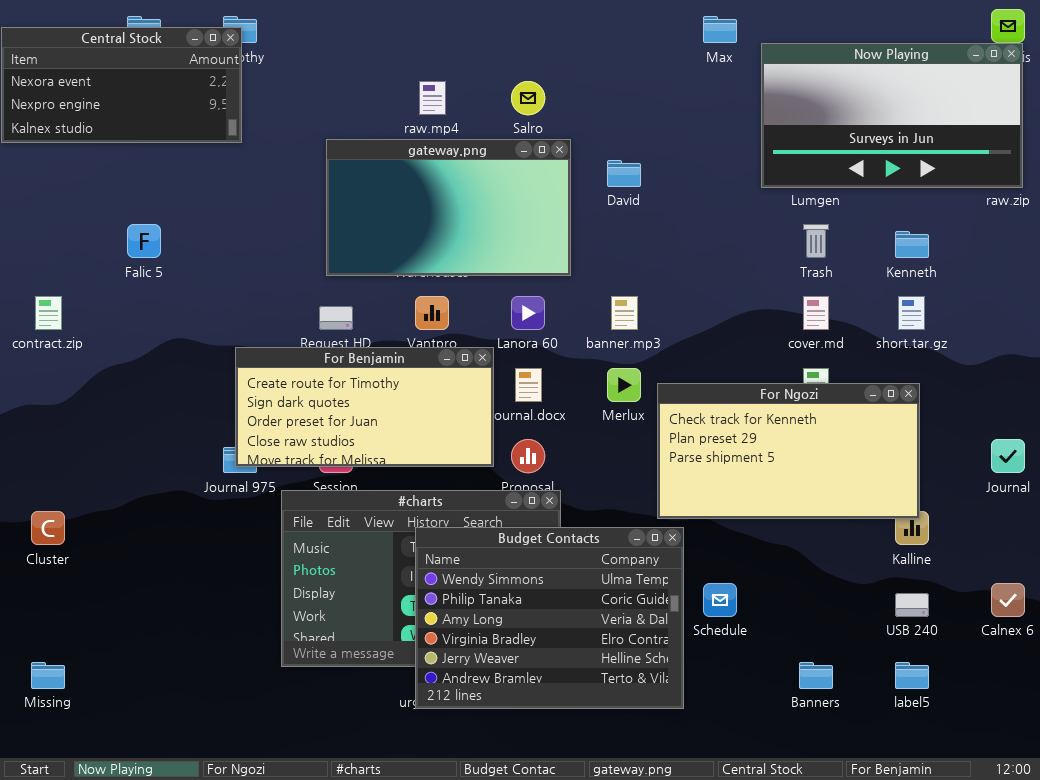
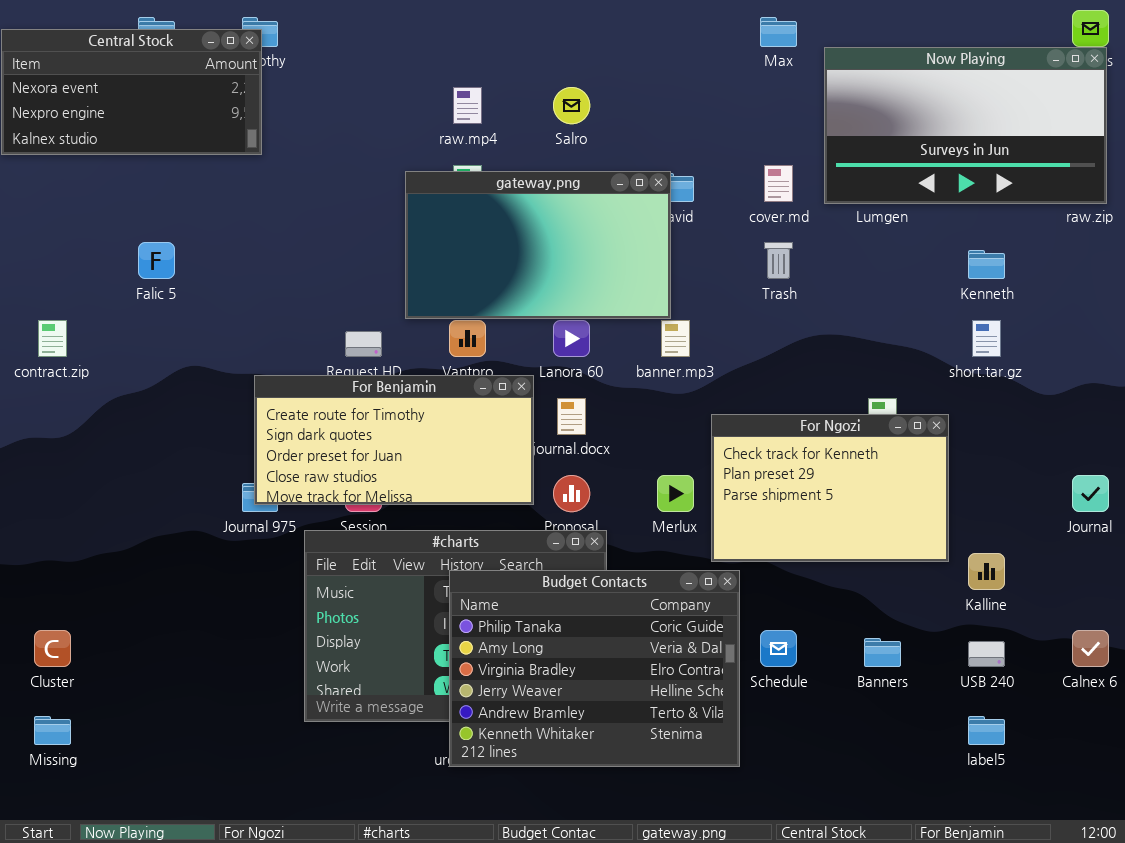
gateway.png: [326,139,571,276] -> [405,171,671,319], moved
Trash: [803,224,829,258] -> [764,242,793,279], moved
cover.md: [803,296,829,330] -> [764,165,793,202], moved
Merlux: [607,368,641,402] -> [657,475,694,512], moved
For Ngozi: [657,383,920,519] -> [711,414,949,562], resized
Cluster: [31,511,65,545] -> [34,630,71,667], moved
Budget Contacts: [415,527,684,709] -> [449,570,740,767], scrolled down 1 row
Banners: [799,662,833,689] -> [864,638,901,667], moved

